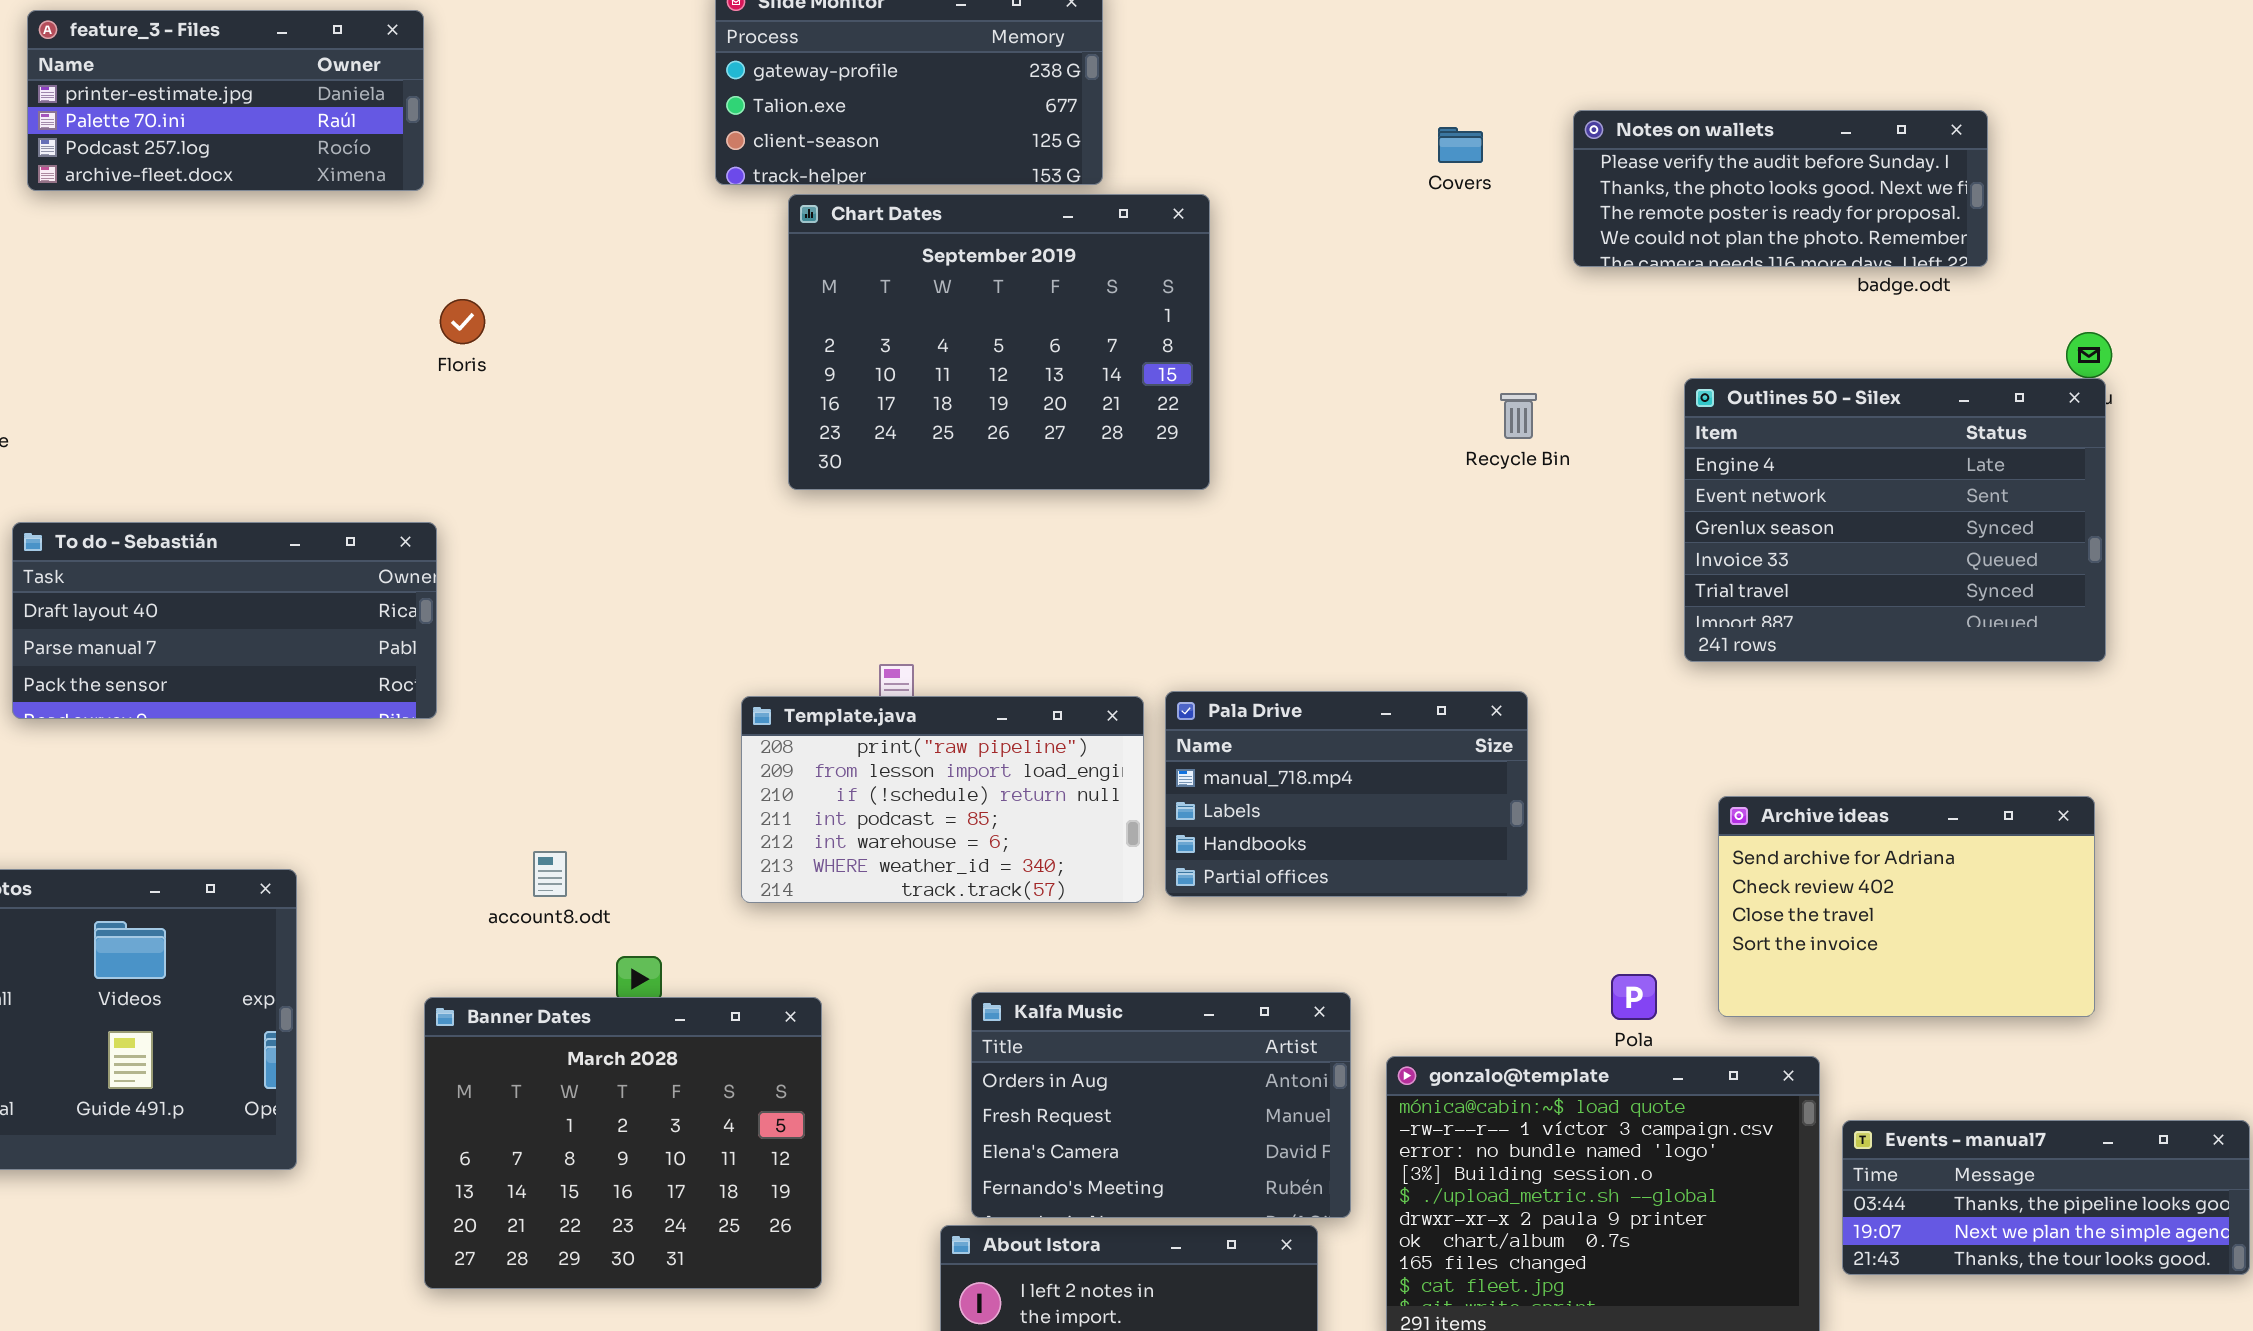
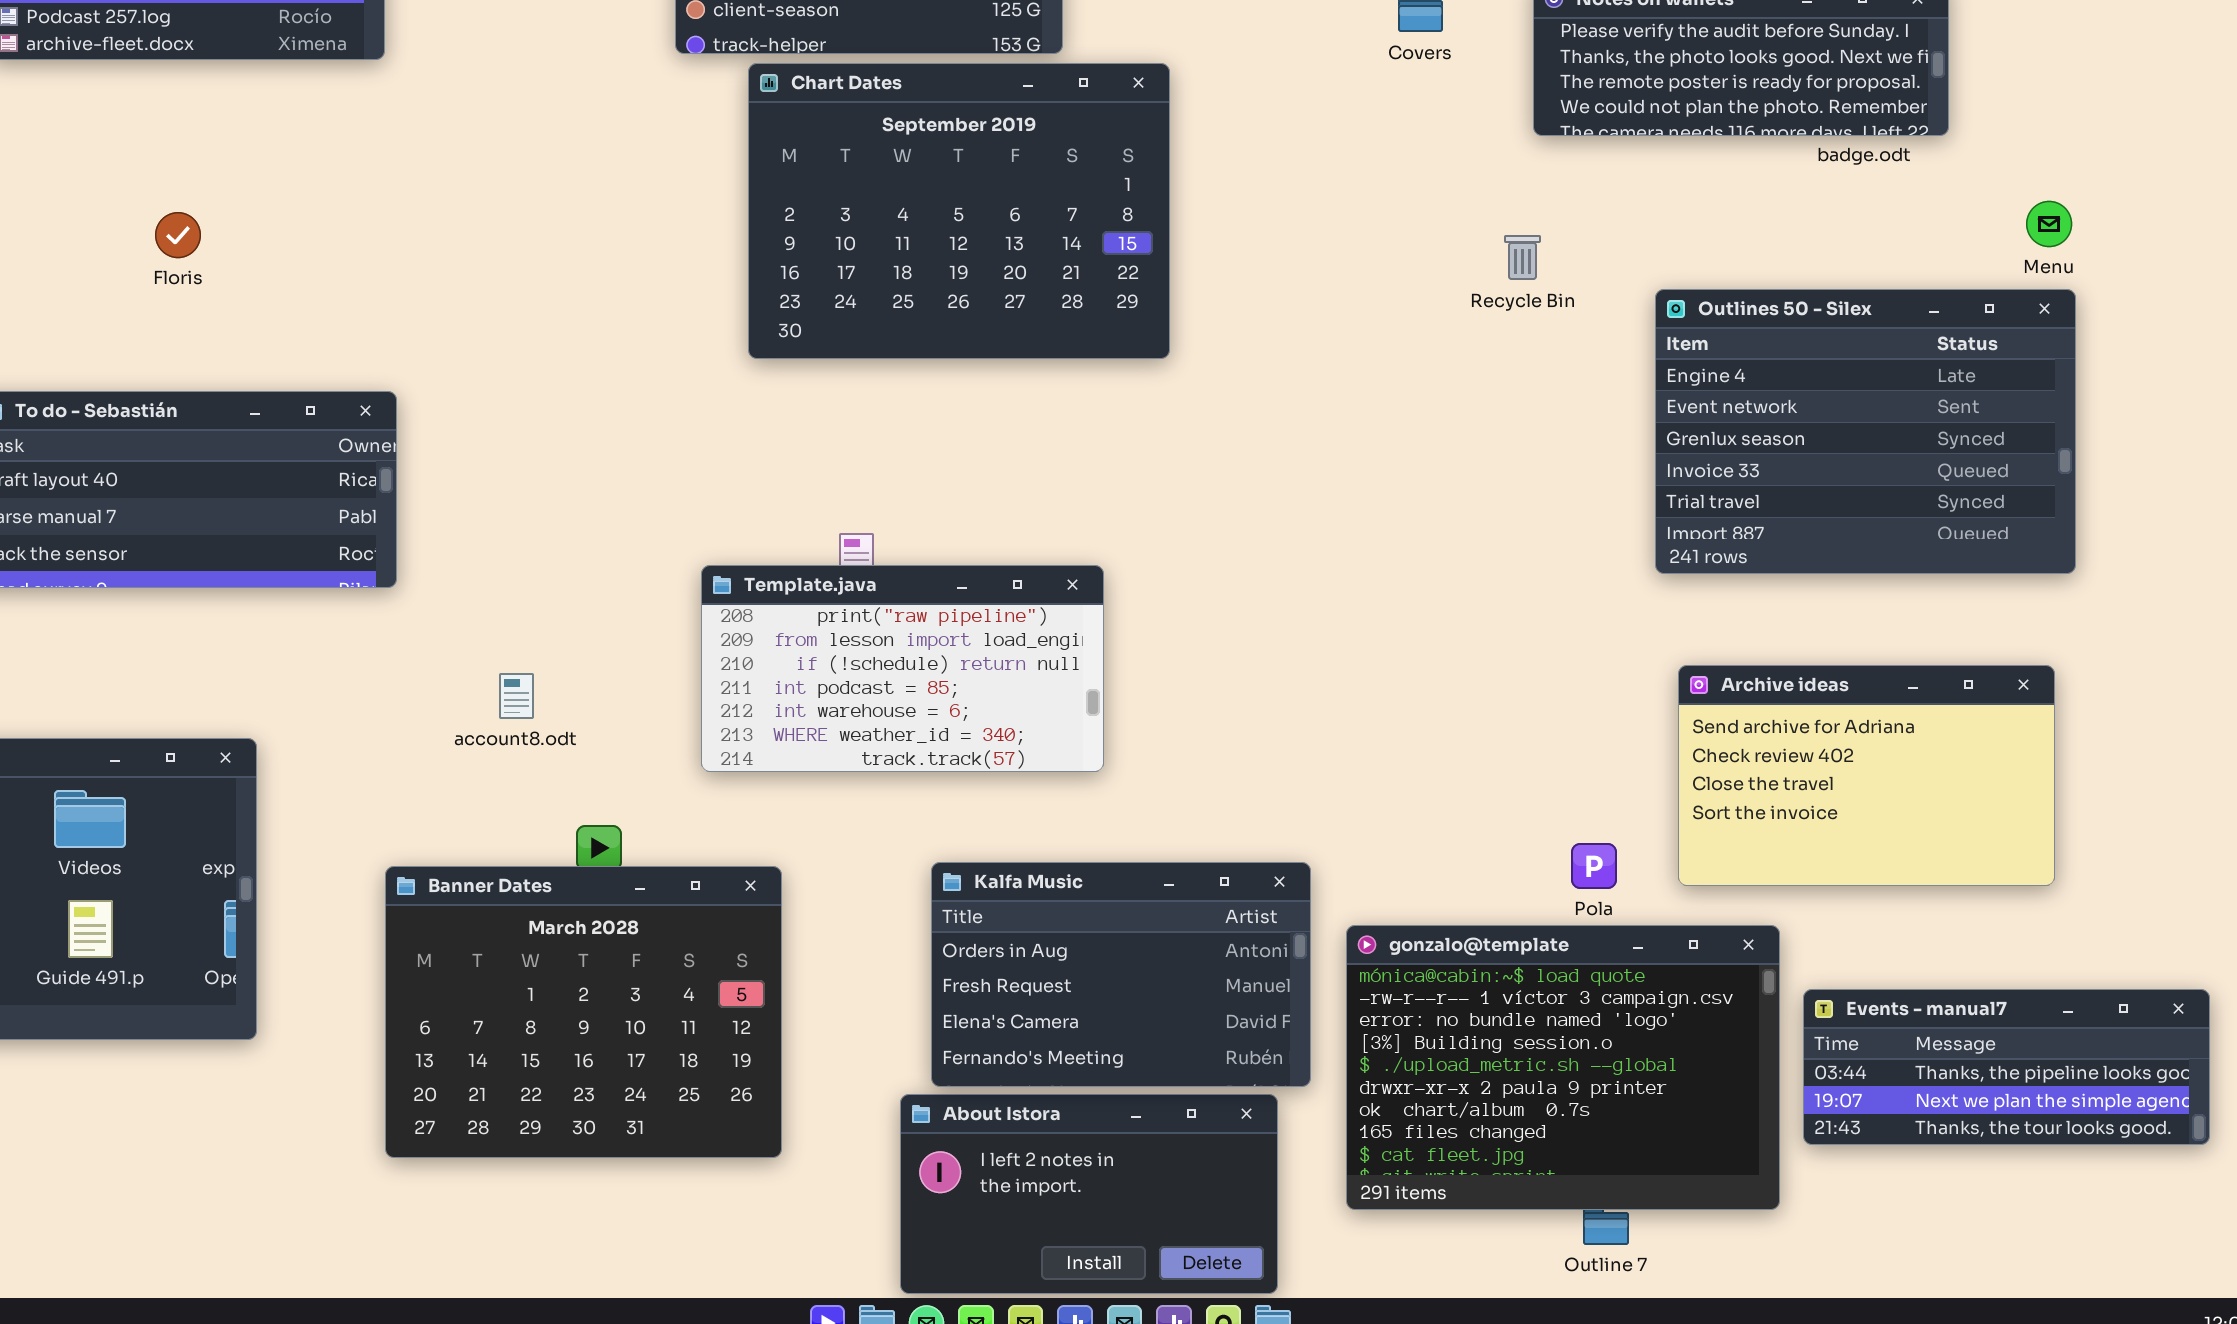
Floris: [440,299,485,344] -> [155,212,201,258], moved
Outlines 50 - Silex: [1684,378,2106,662] -> [1655,289,2076,574], moved
Recycle Bin: [1500,393,1537,439] -> [1504,235,1541,280], moved
Pala Drive: [1165,691,1528,897] -> none, closed
account8.odt: [533,851,567,897] -> [499,673,534,719], moved

